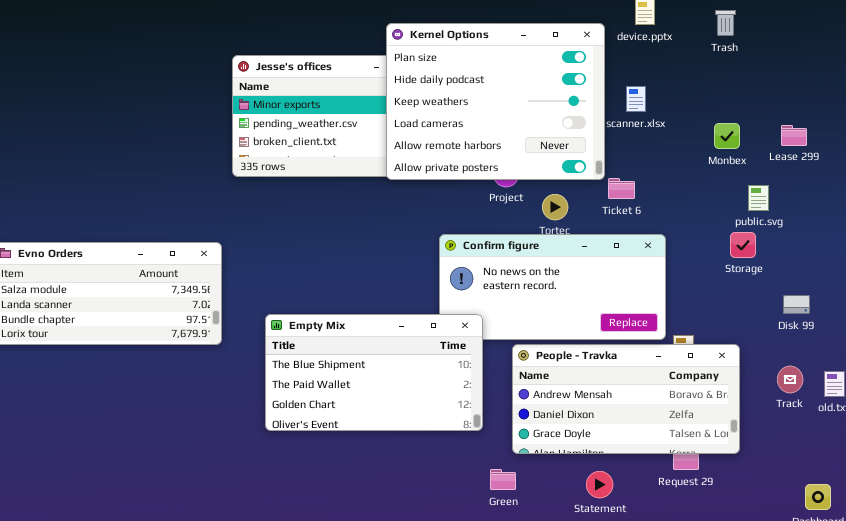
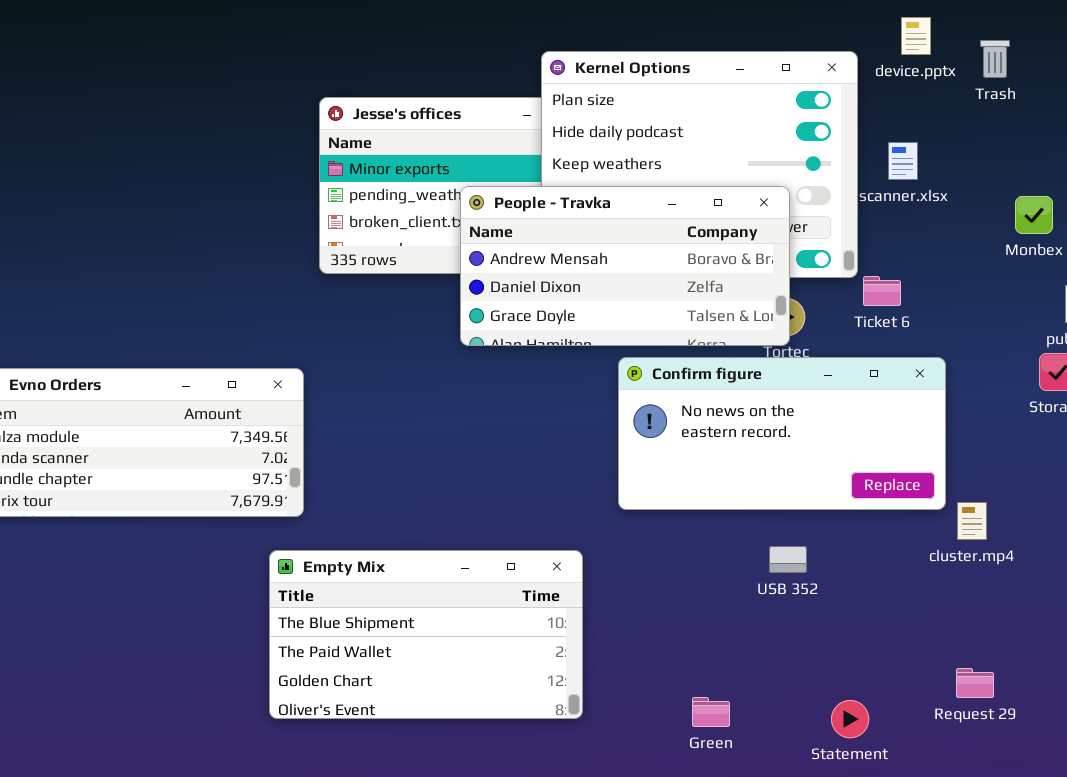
Trash: [715,10,736,36] -> [980,40,1010,78], moved
Empty Mix: [265,314,483,431] -> [269,550,583,719], moved
People - Travka: [512,344,740,454] -> [460,186,790,346], moved

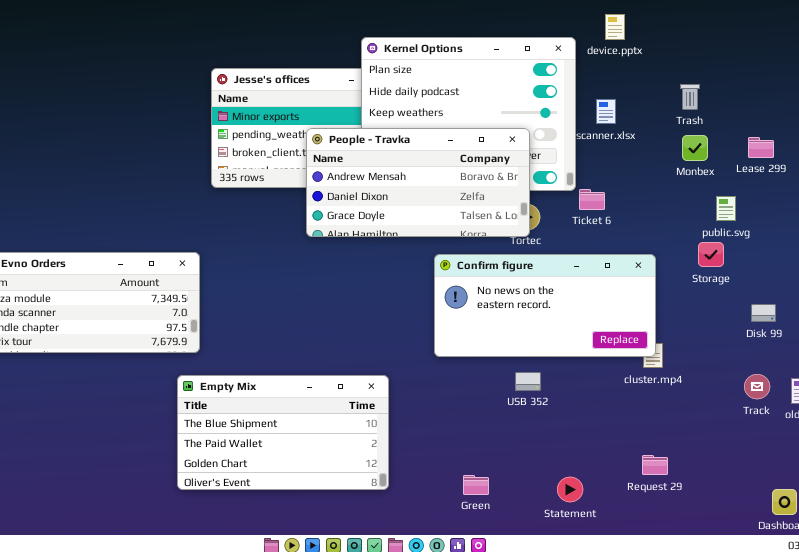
Trash: [980,40,1010,78] -> [680,84,700,110], moved
Confirm figure: [618,357,946,510] -> [434,254,656,357], moved

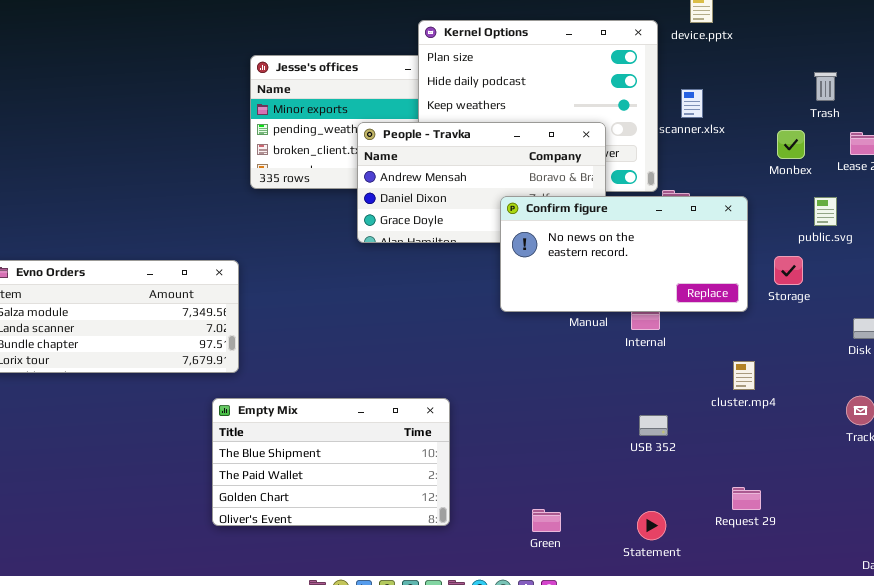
Trash: [680,84,700,110] -> [814,72,837,101], moved
Storage: [698,242,724,267] -> [774,256,803,285], moved
Confirm figure: [434,254,656,357] -> [500,196,748,312], moved
USB 352: [515,372,541,391] -> [639,415,668,436], moved

